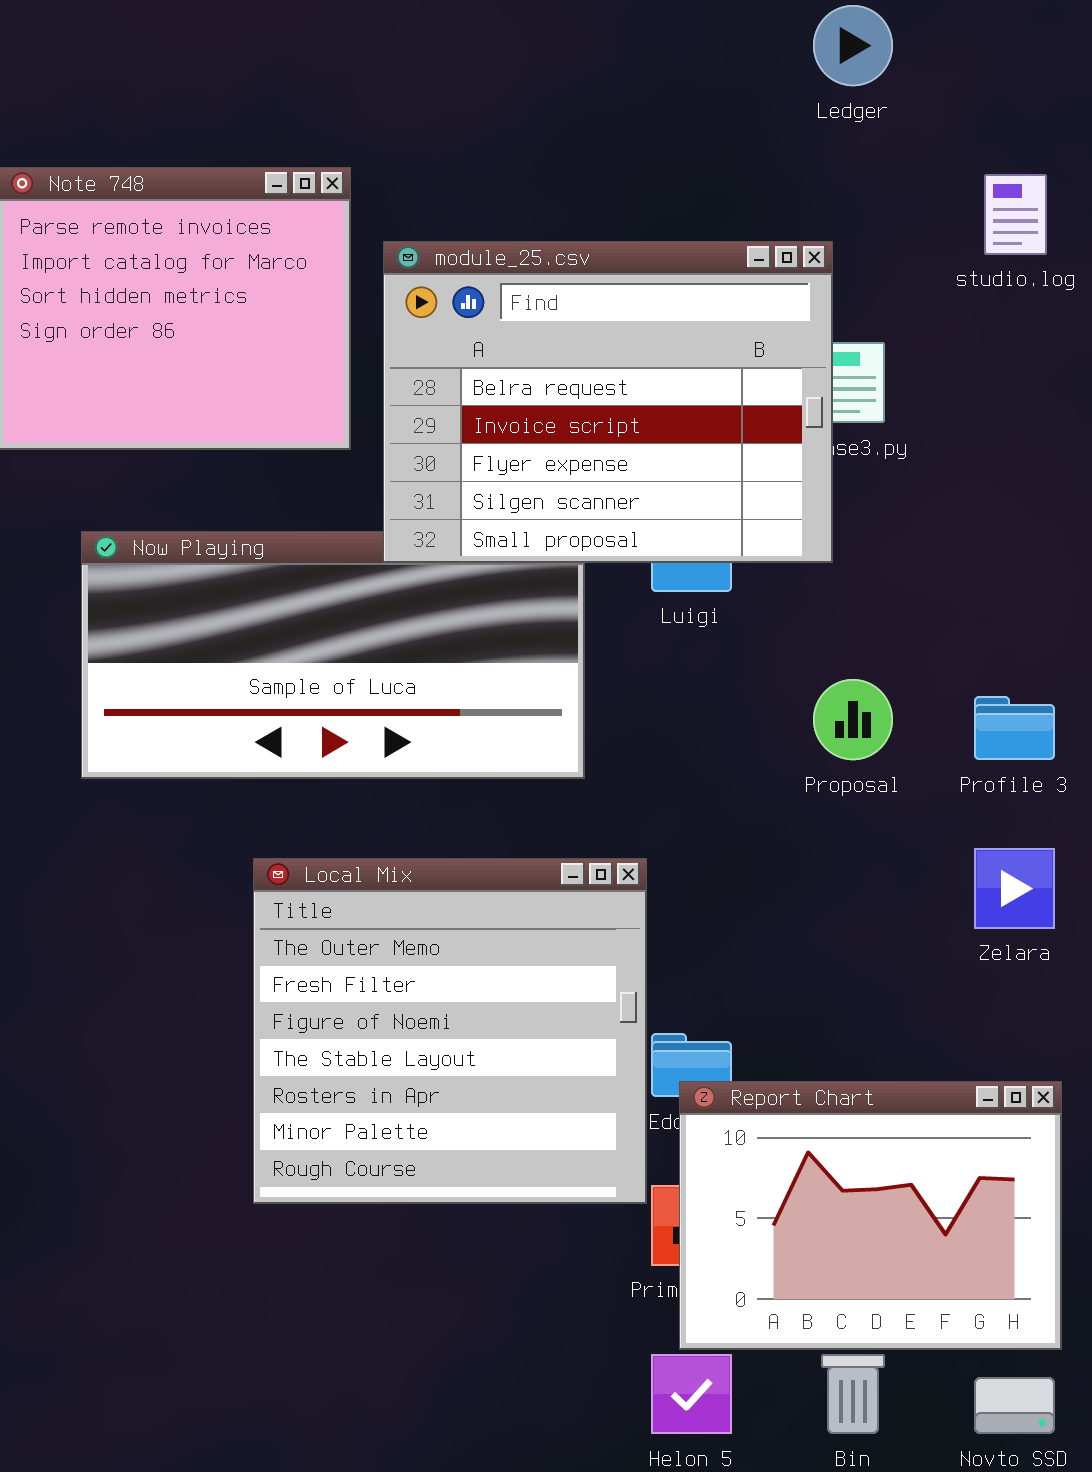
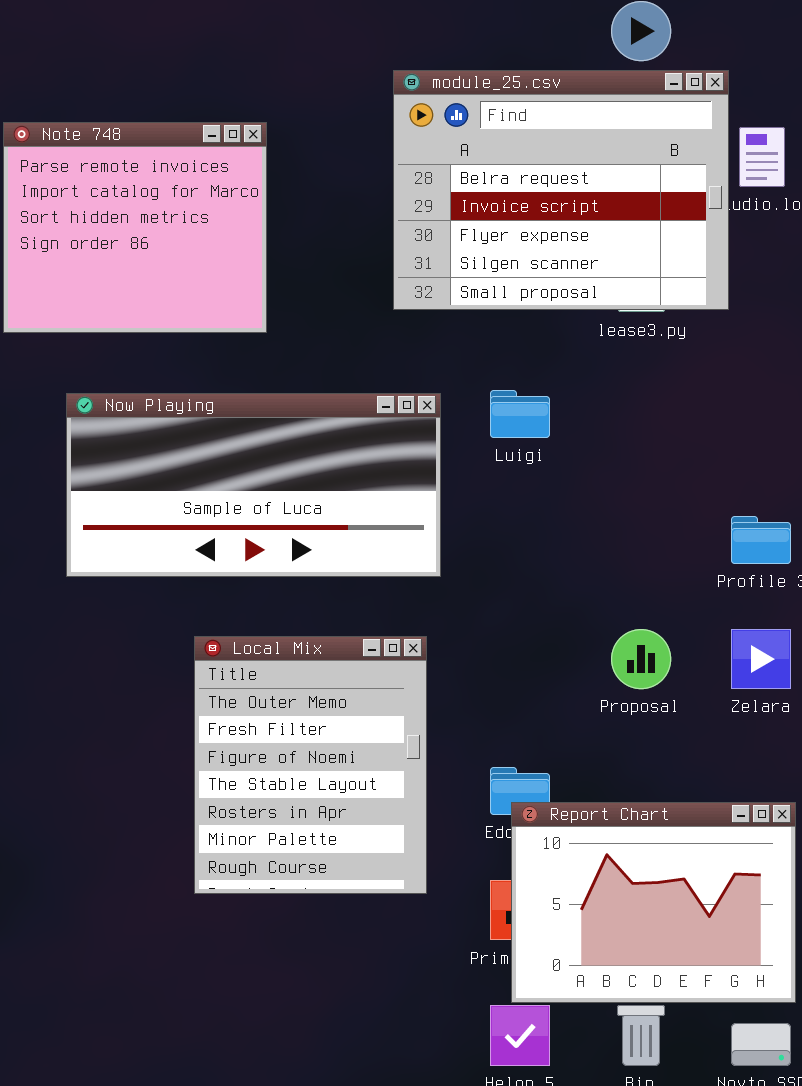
module_25.csv: [383,241,833,563] -> [393,70,729,310], moved
Proposal: [813,679,893,760] -> [611,629,671,689], moved
Local Mix: [253,858,647,1204] -> [194,636,427,894], resized

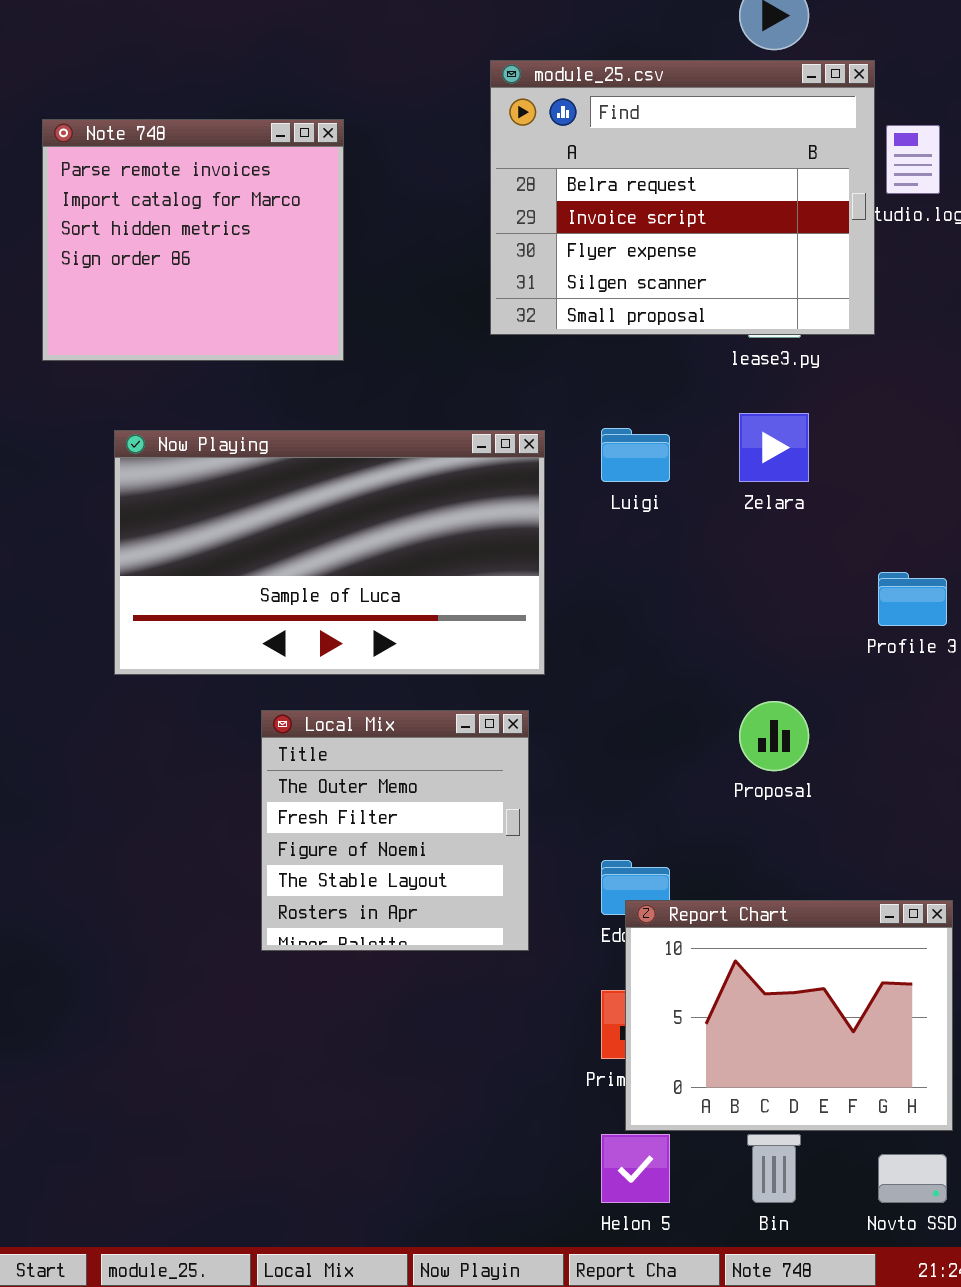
Now Playing: [66,393,441,577] -> [114,430,545,675], resized
Zelara: [731,629,791,689] -> [739,413,809,482], moved
Local Mix: [194,636,427,894] -> [261,710,529,951], resized

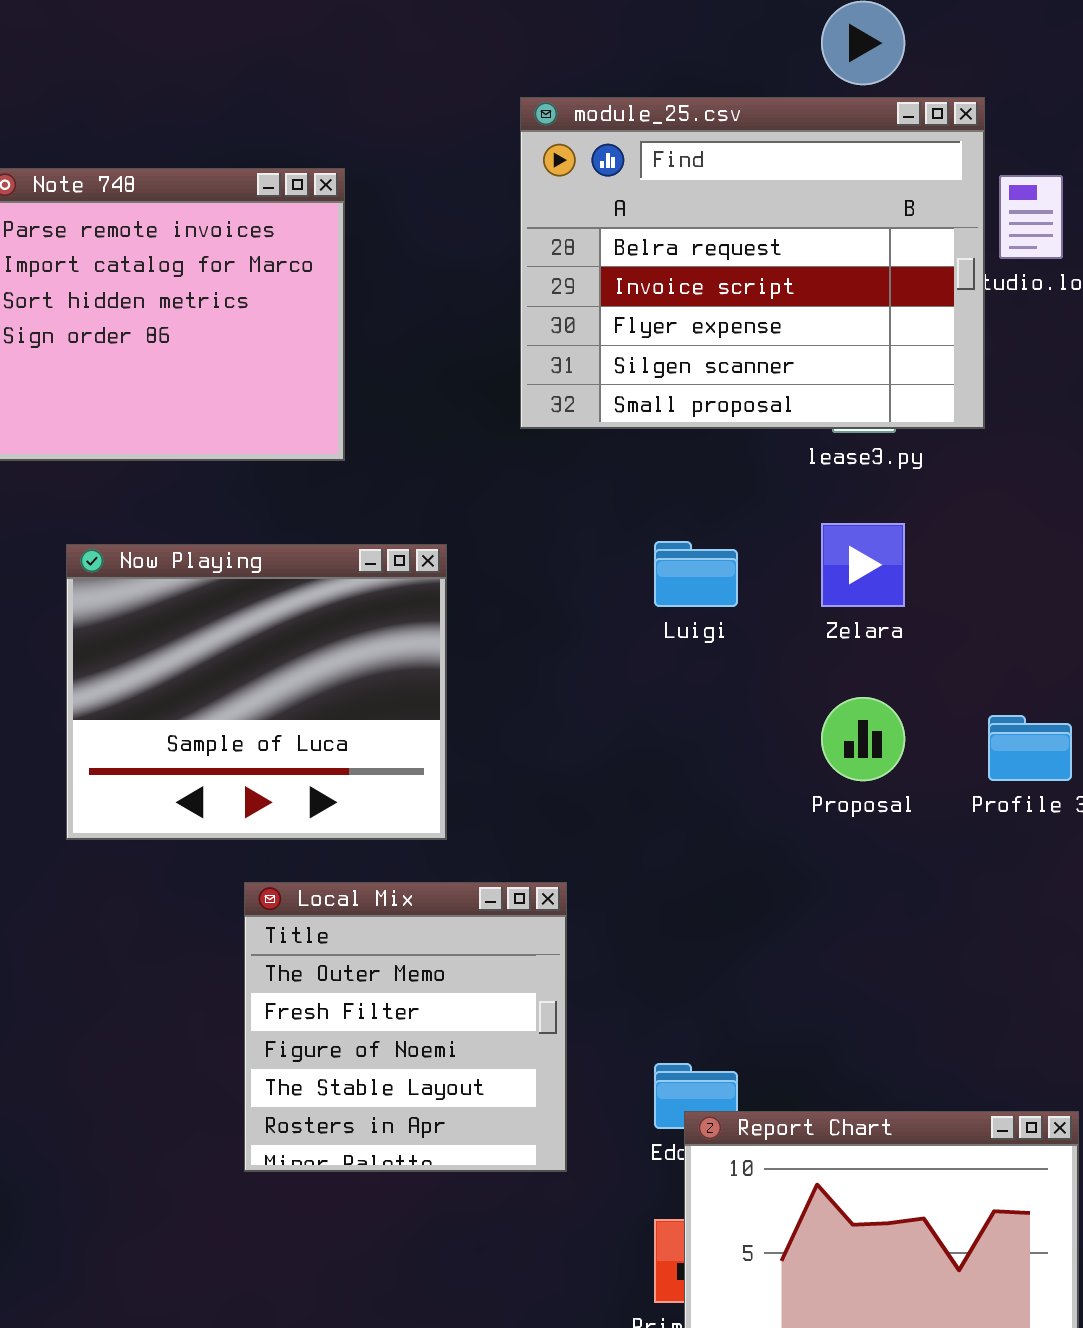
Now Playing: [114,430,545,675] -> [66,544,447,840], resized
Proposal: [739,701,809,771] -> [821,697,905,781], moved

